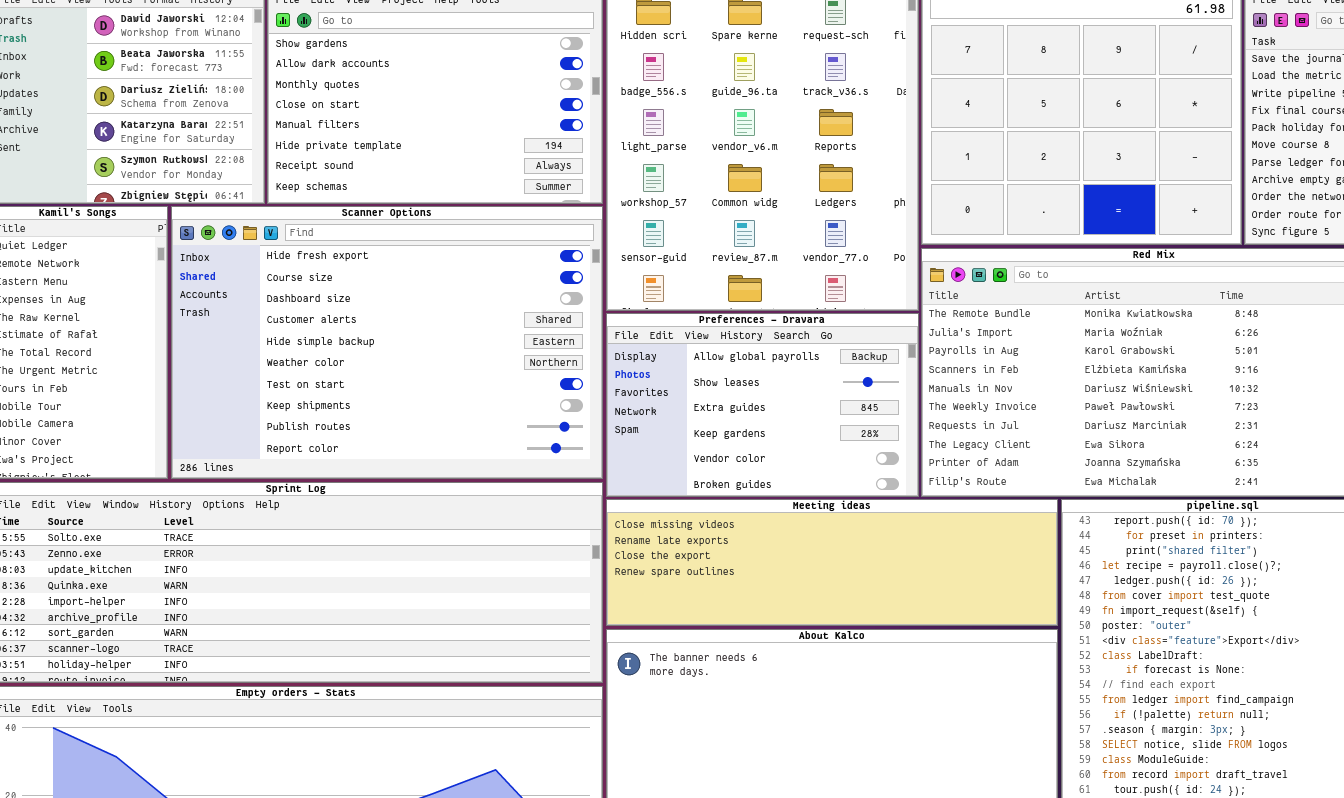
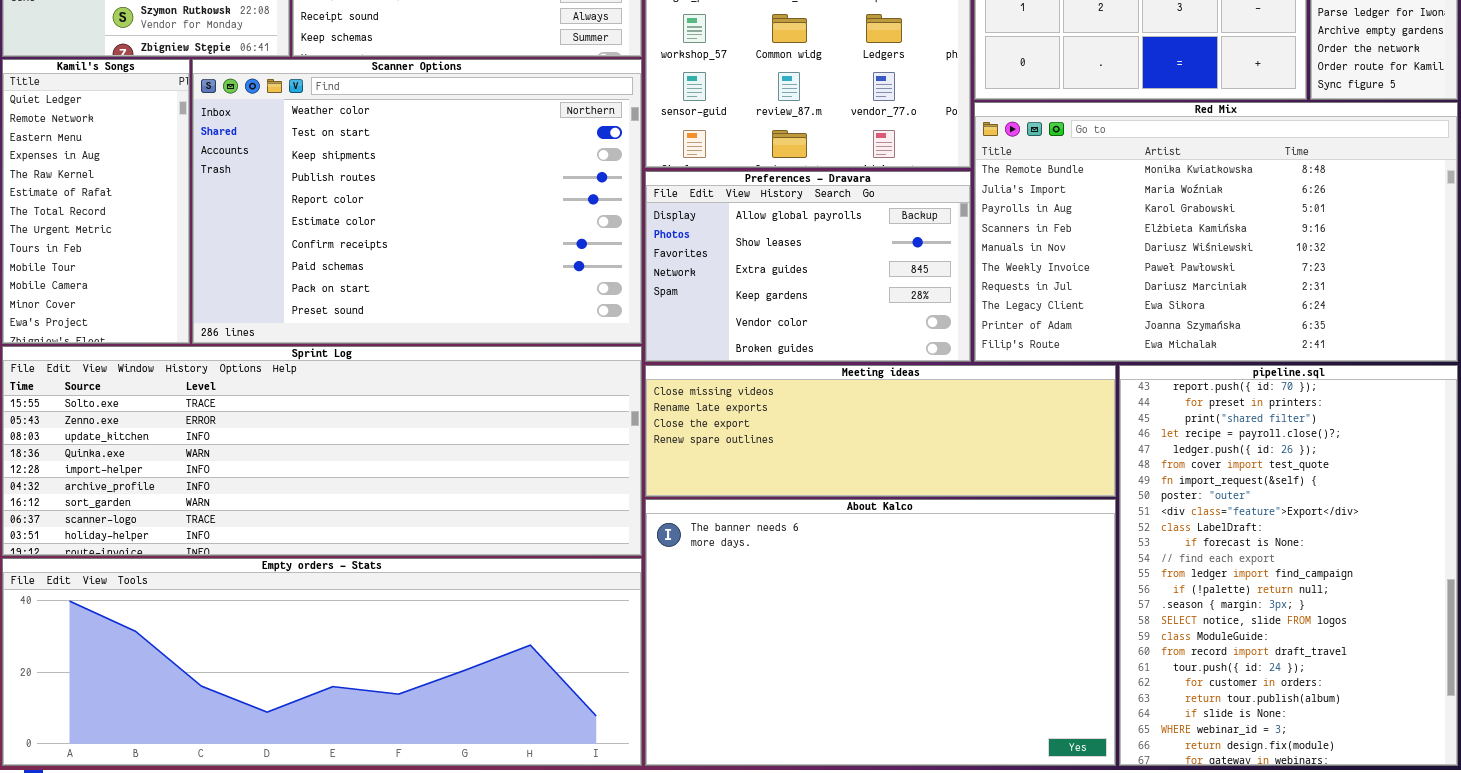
Scanner Options: [171,206,603,479] -> [192,59,642,344], scrolled down 5 rows

